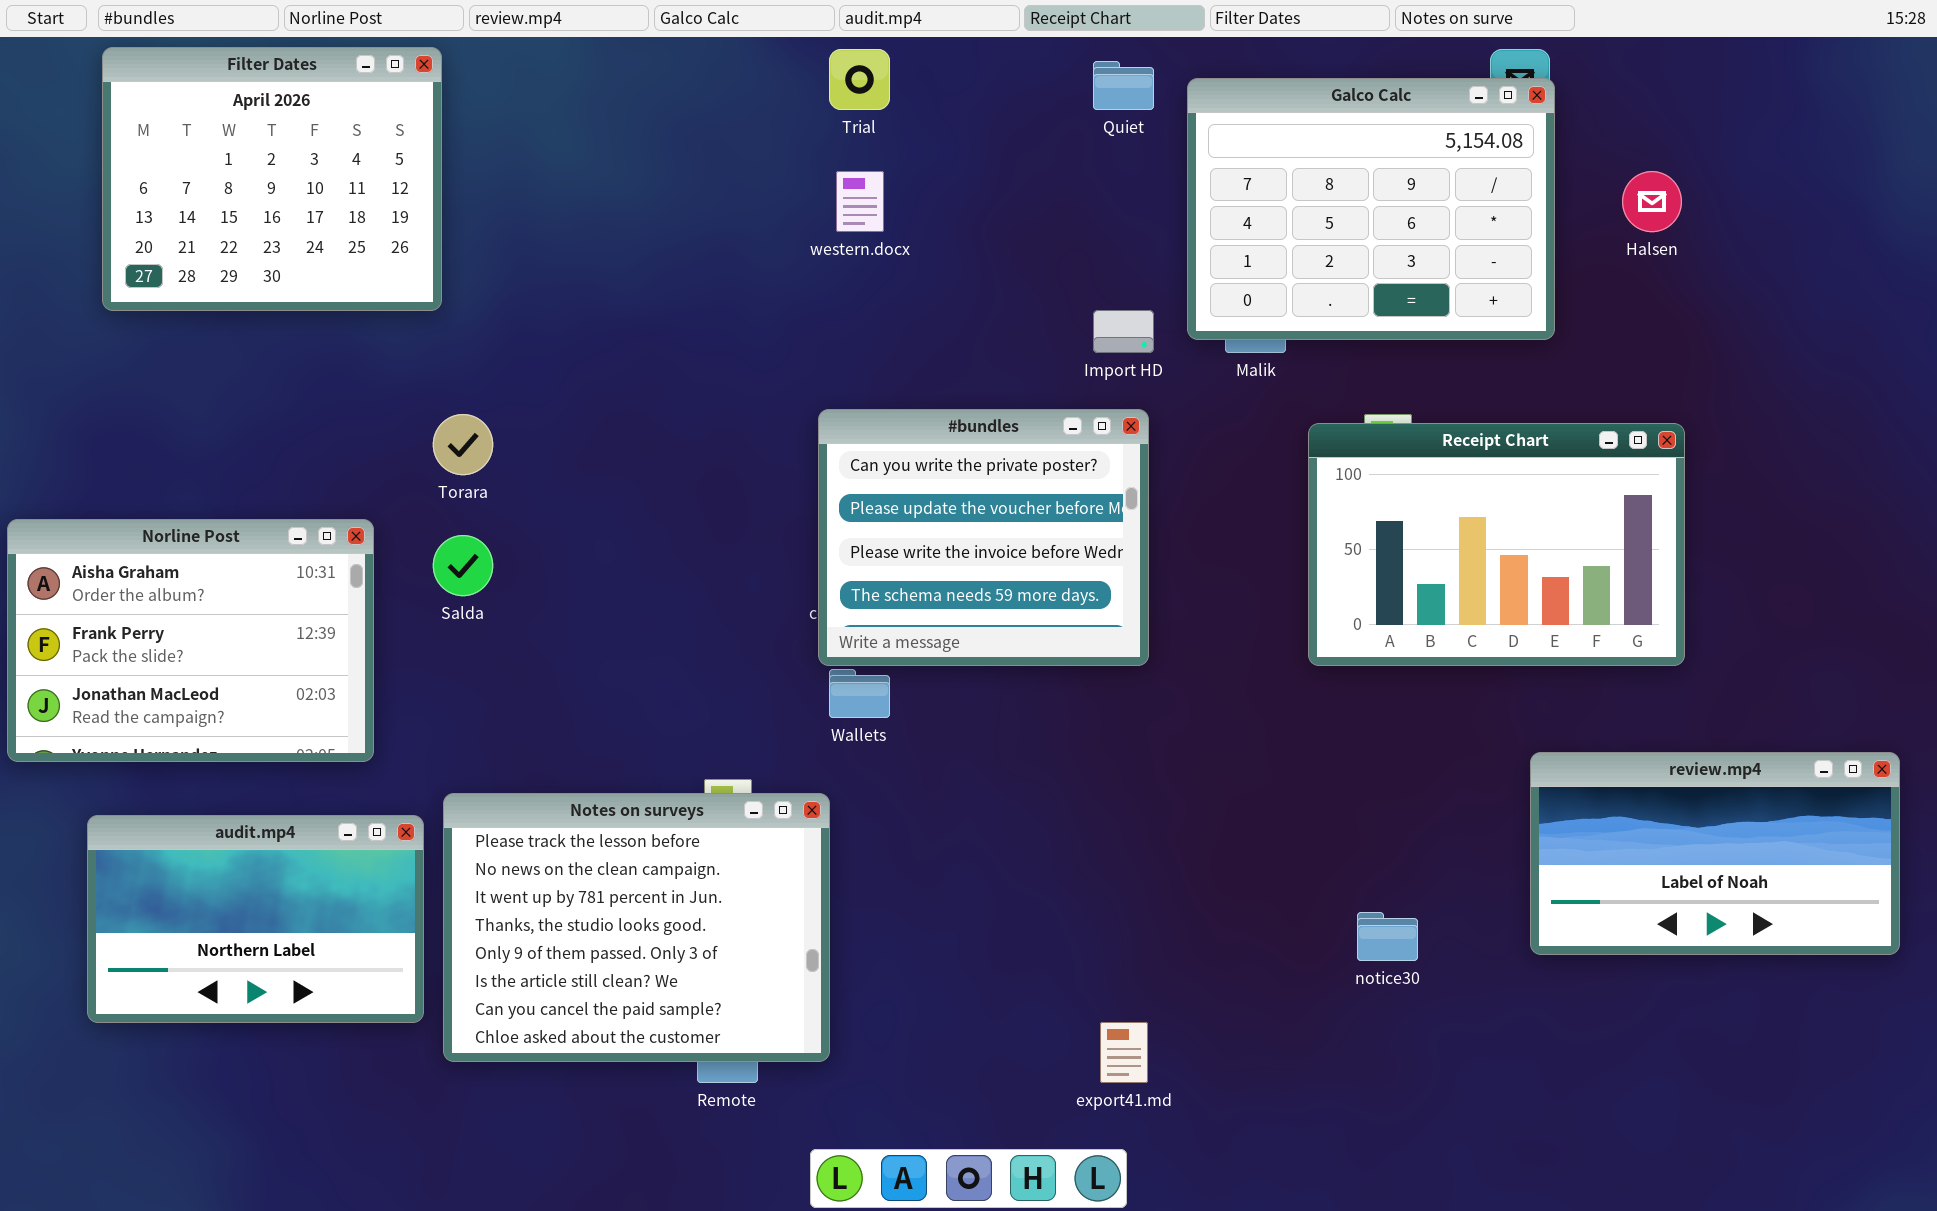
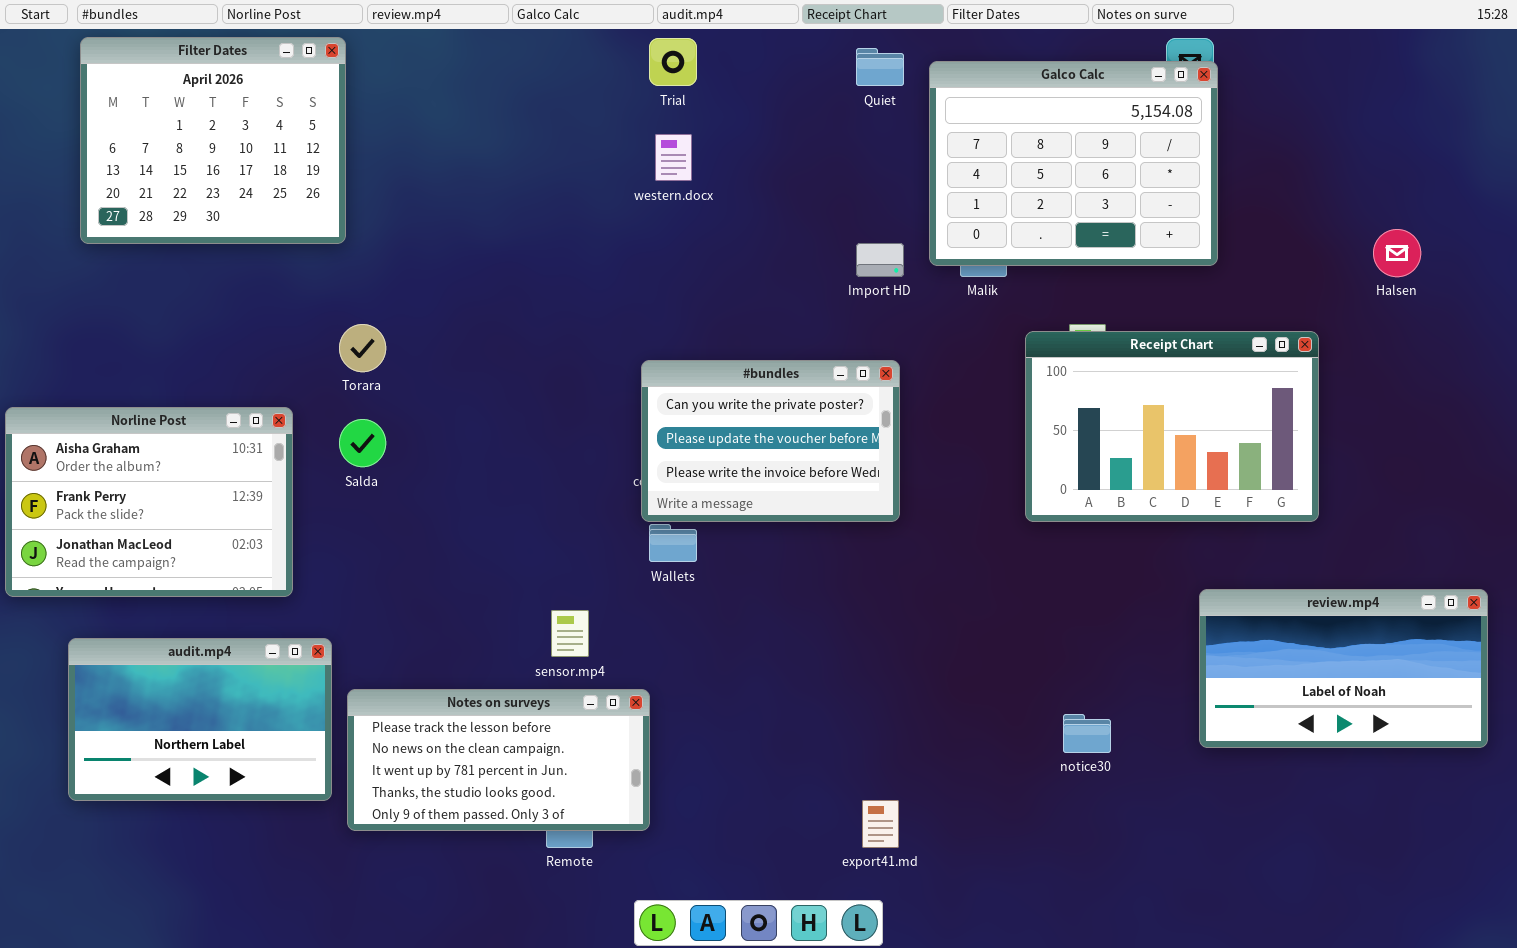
Halsen: [1622,171,1682,232] -> [1373,229,1421,277], moved
#bundles: [818,409,1149,666] -> [641,360,900,522], resized
Notes on surveys: [443,793,830,1062] -> [347,689,650,831], resized

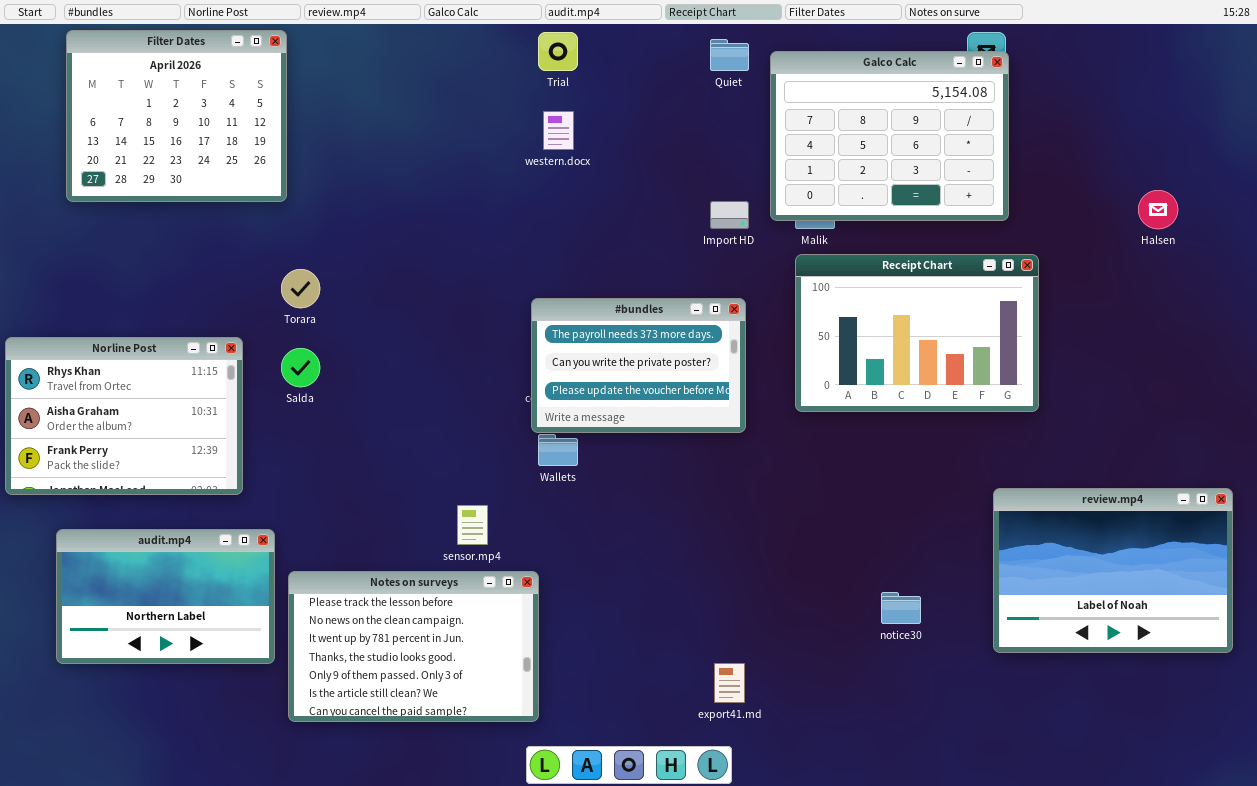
Receipt Chart: [1025,331,1319,522] -> [795,254,1039,412], moved
#bundles: [641,360,900,522] -> [531,298,746,433], scrolled up 1 row
Norline Post: [5,407,293,597] -> [5,337,243,495], scrolled up 1 row
review.mp4: [1199,589,1488,748] -> [993,488,1233,653], resized
Notes on surveys: [347,689,650,831] -> [288,571,539,722], resized

